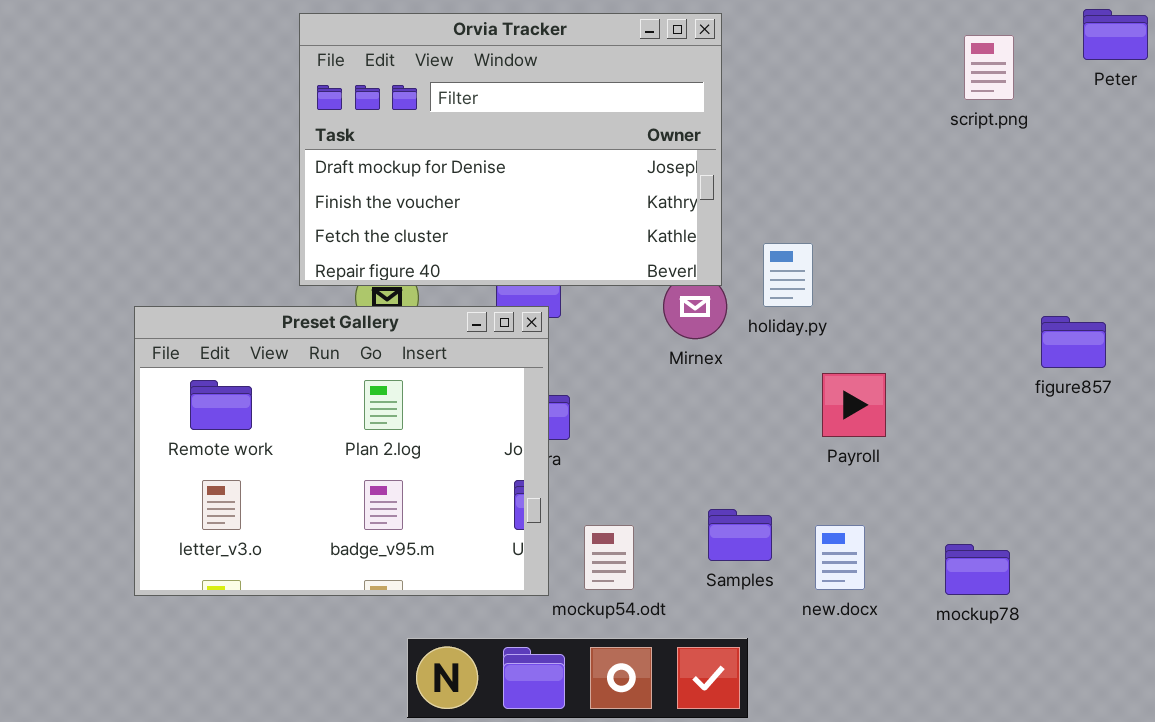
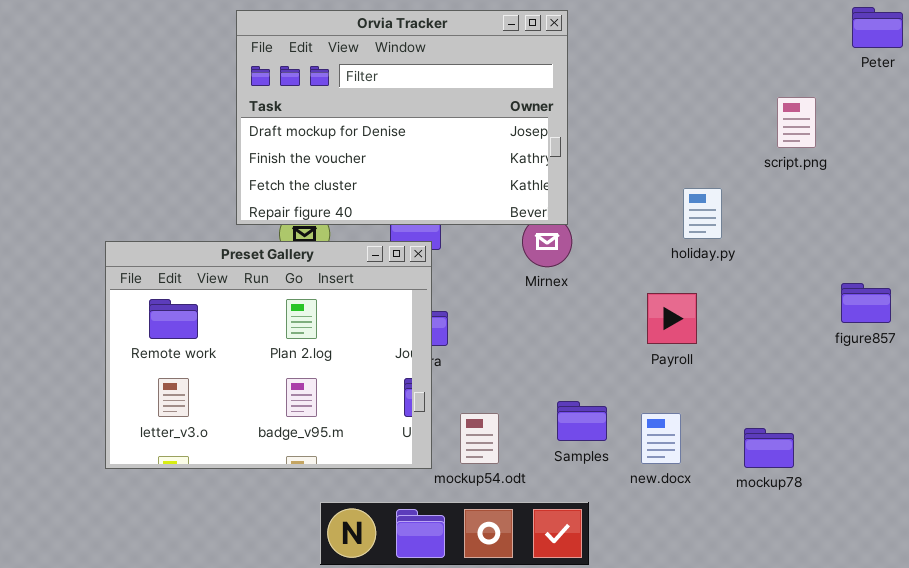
script.png: [964,35,1014,100] -> [777,97,816,148], moved
holiday.py: [763,243,813,307] -> [683,188,722,239], moved
figure857: [1041,316,1106,368] -> [841,283,891,323], moved

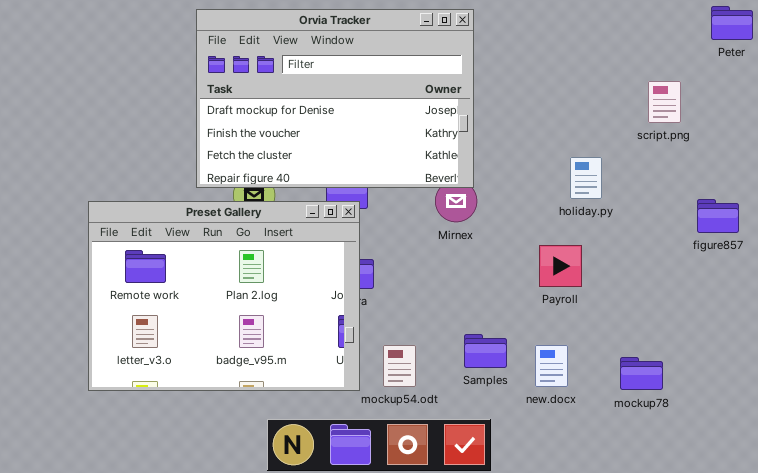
figure857: [841,283,891,323] -> [697,199,739,233], moved

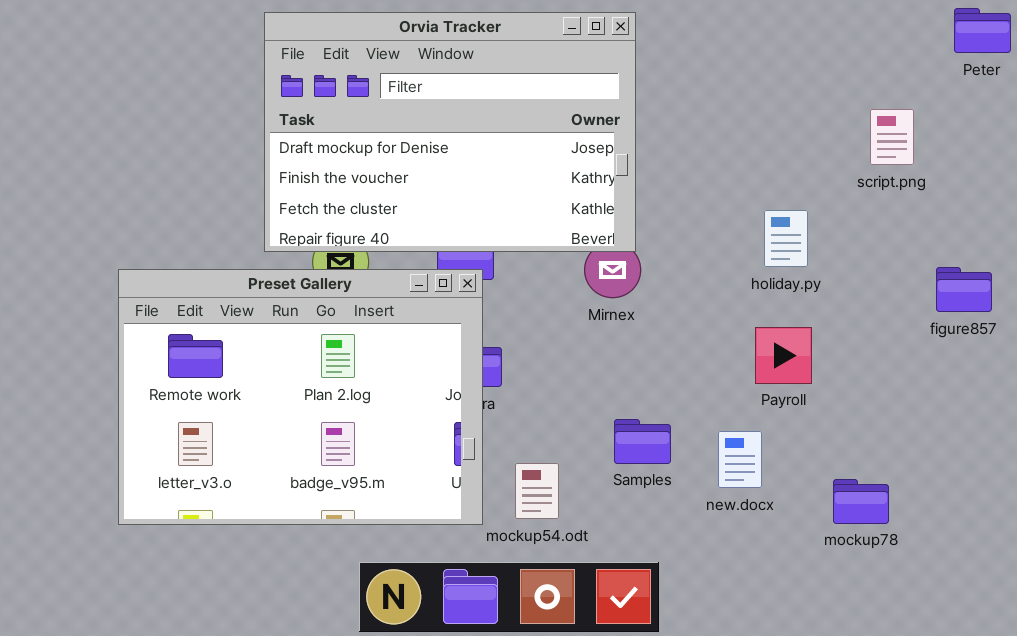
Payroll: [539,245,582,287] -> [755,327,812,384], moved
Samples: [464,334,507,368] -> [614,419,671,464], moved
new.docx: [535,345,568,387] -> [718,431,762,488], moved

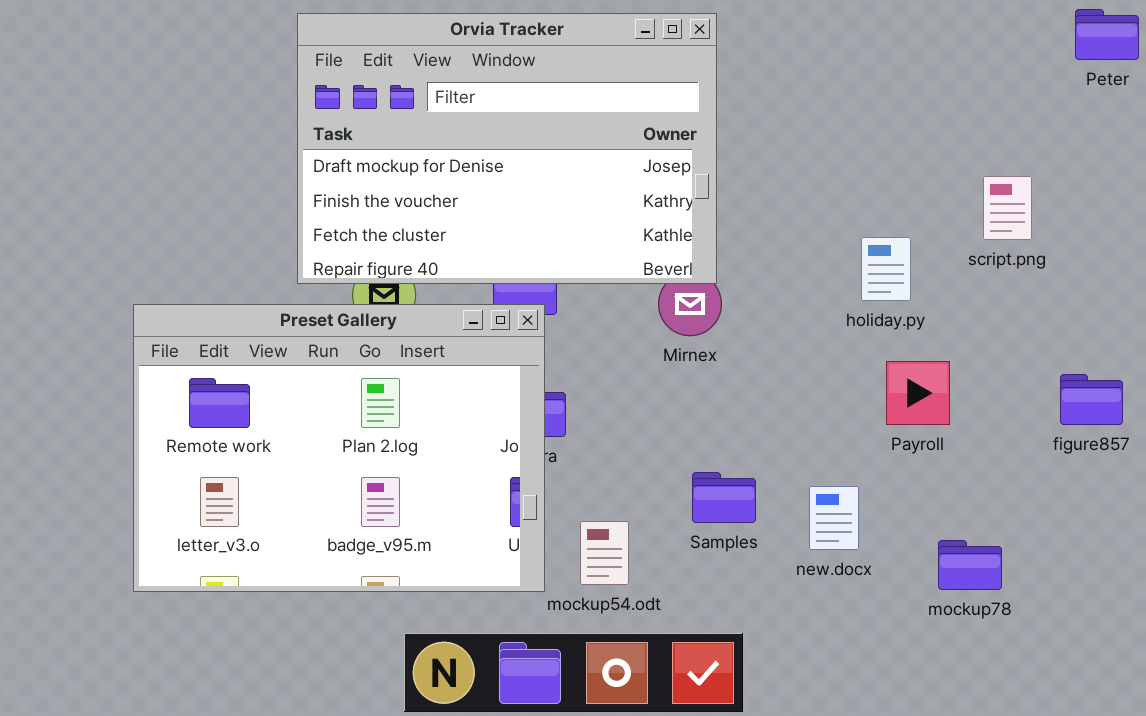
script.png: [870,109,914,165] -> [983,176,1032,240], moved
figure857: [936,267,992,312] -> [1060,374,1123,425], moved
Payroll: [755,327,812,384] -> [886,361,950,425], moved

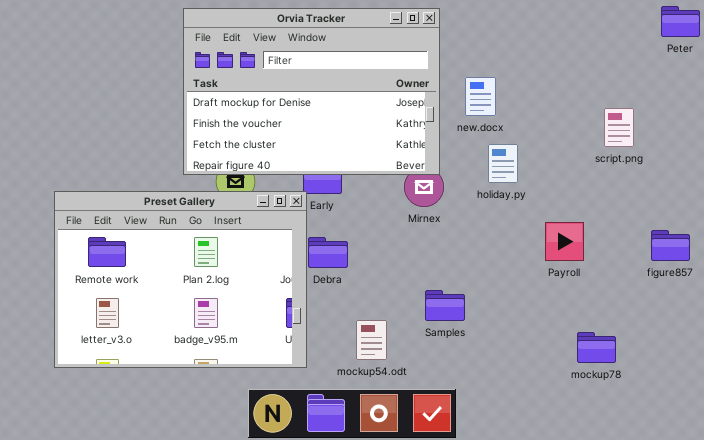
holiday.py: [861,237,911,301] -> [488,144,518,183], moved
Preset Gallery: [133,304,545,592] -> [54,191,307,368], moved
new.docx: [809,486,859,550] -> [465,77,496,116], moved

